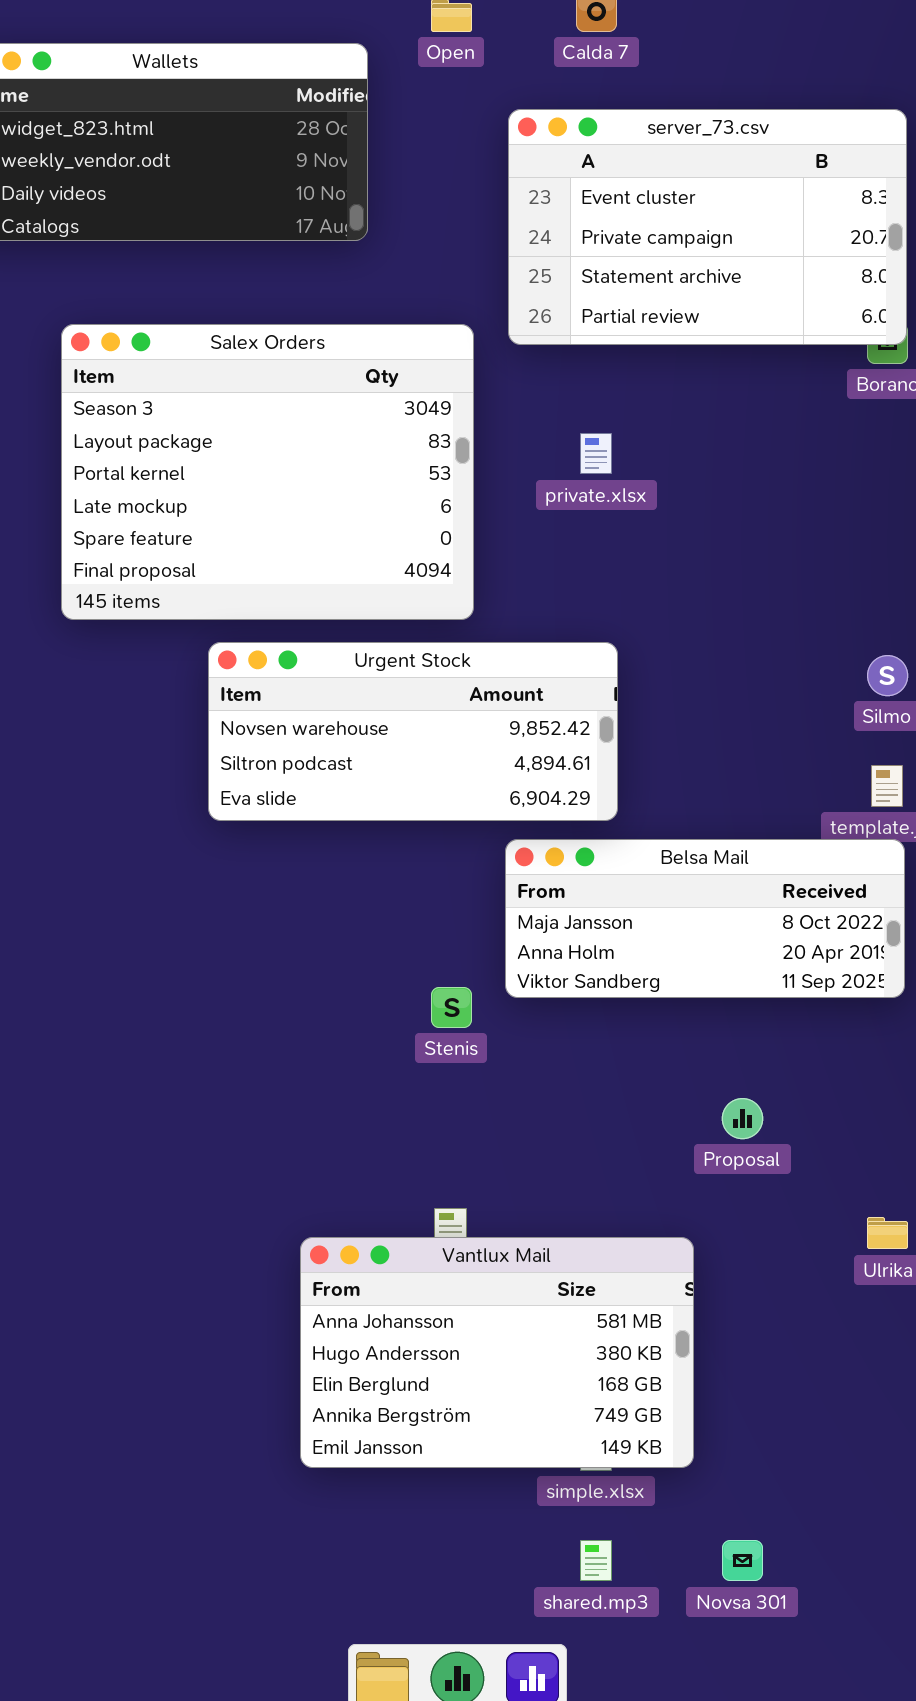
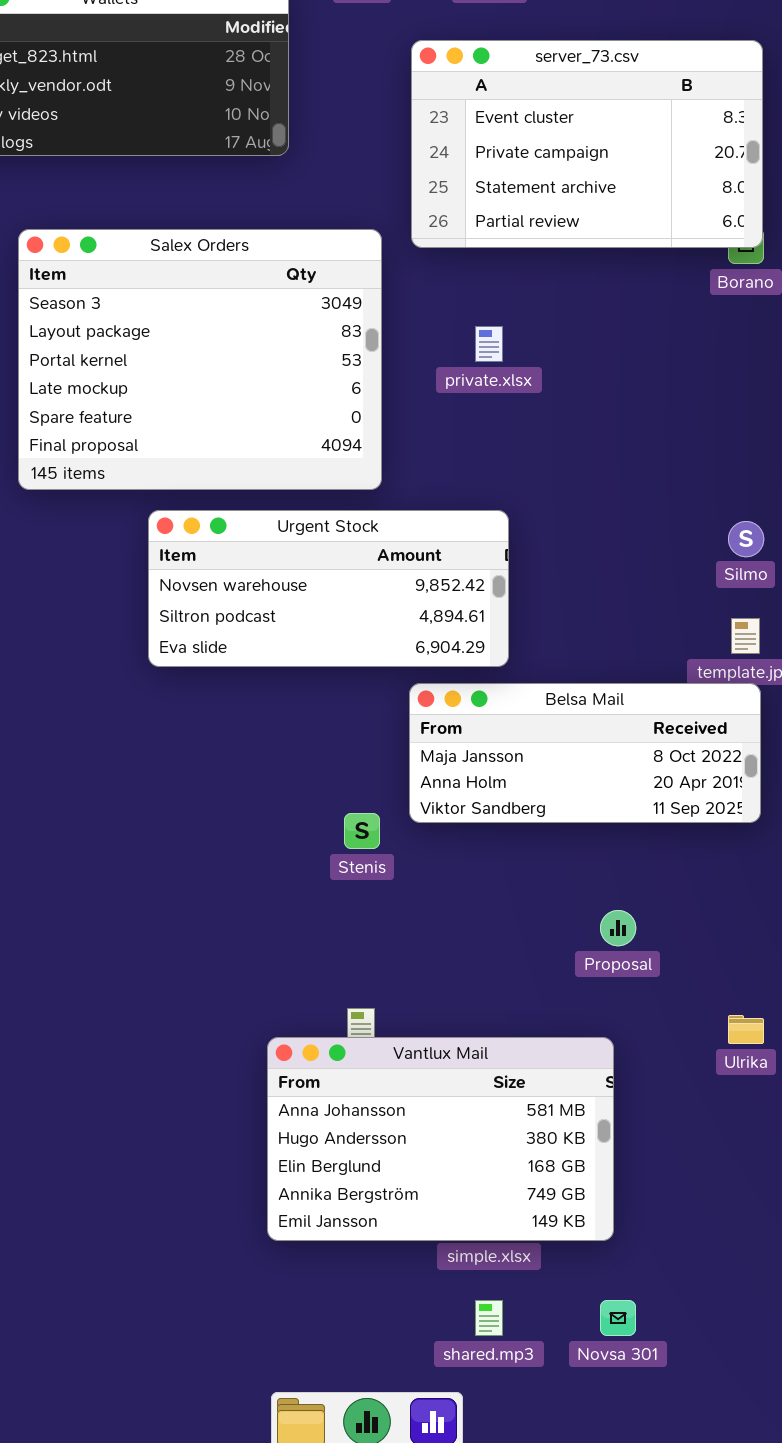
Vantlux Mail: [300,1237,694,1468] -> [267,1037,614,1241], moved

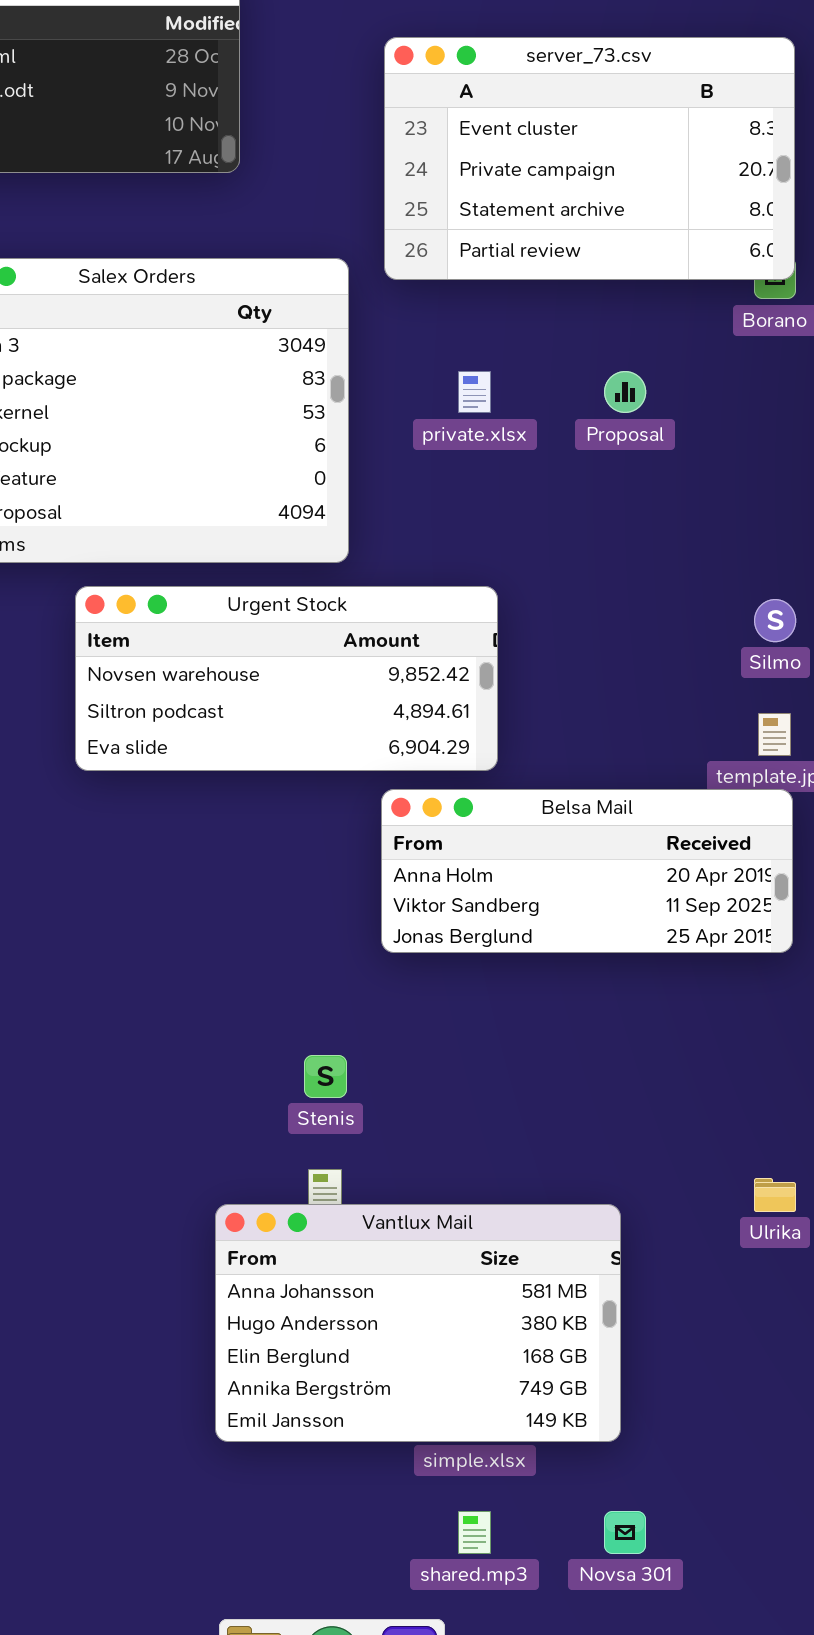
Belsa Mail: [409,683,761,823] -> [381,789,793,953], scrolled down 1 row
Stenis: [344,813,380,849] -> [304,1055,347,1098], moved
Proposal: [600,910,636,946] -> [604,371,646,413], moved

